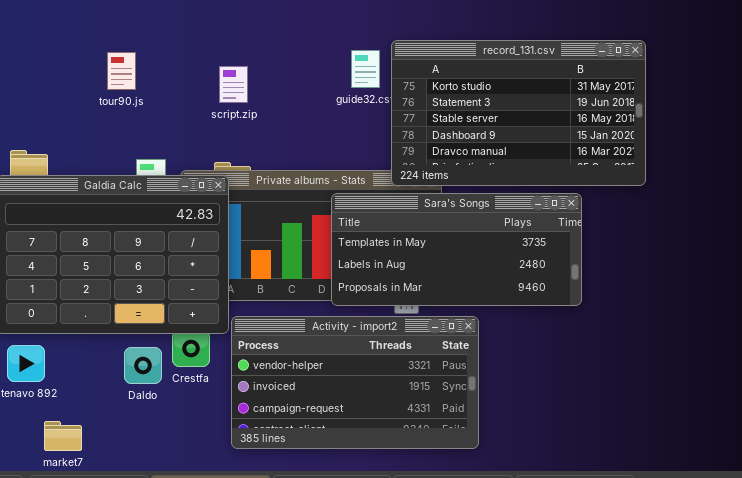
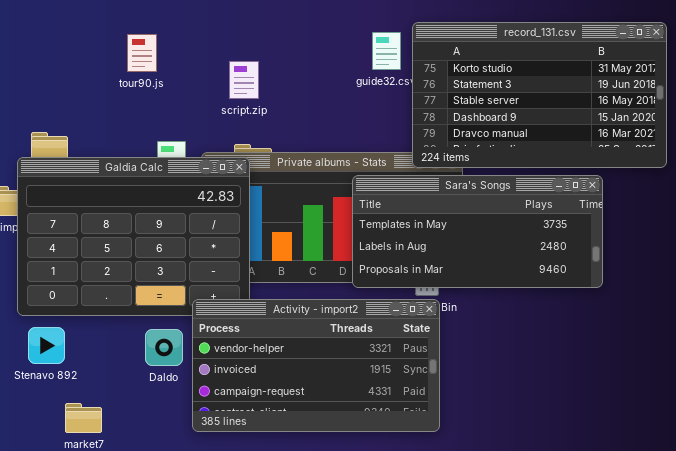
script.zip: [219,66,248,103] -> [229,61,259,99], moved
Activity - import2: [231,316,479,449] -> [192,299,440,432], moved

